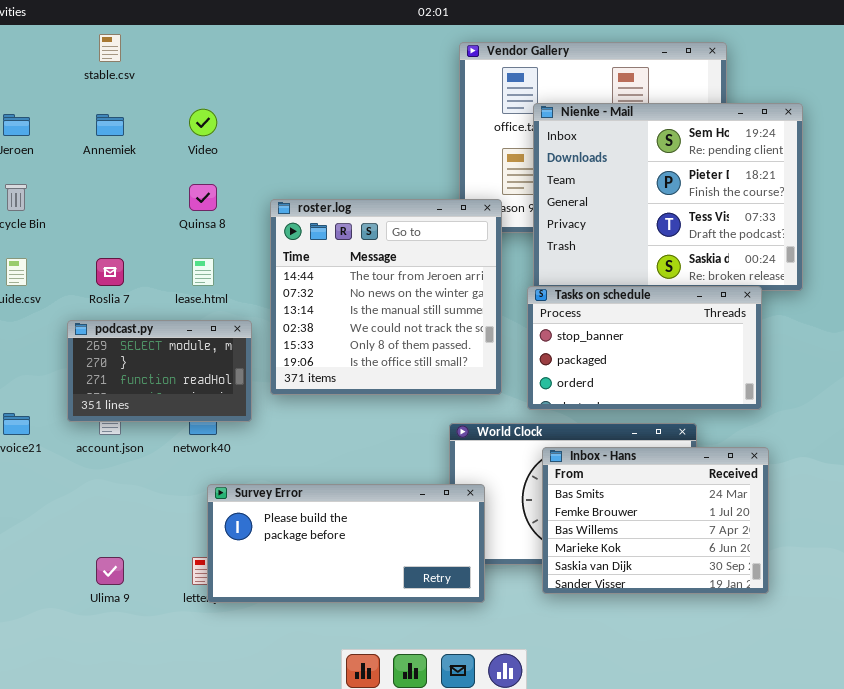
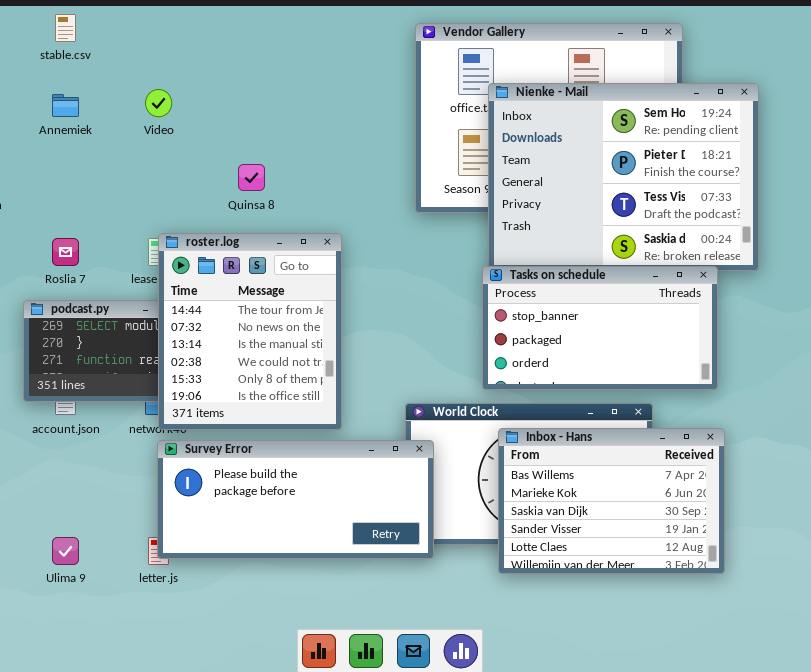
Quinsa 8: [189,184,217,211] -> [238,164,265,191], moved
roster.log: [270,199,502,395] -> [158,233,342,430], moved, resized
Inbox - Hans: [542,447,769,594] -> [498,428,725,574], scrolled down 2 rows
Survey Error: [207,484,485,603] -> [157,440,434,559], moved

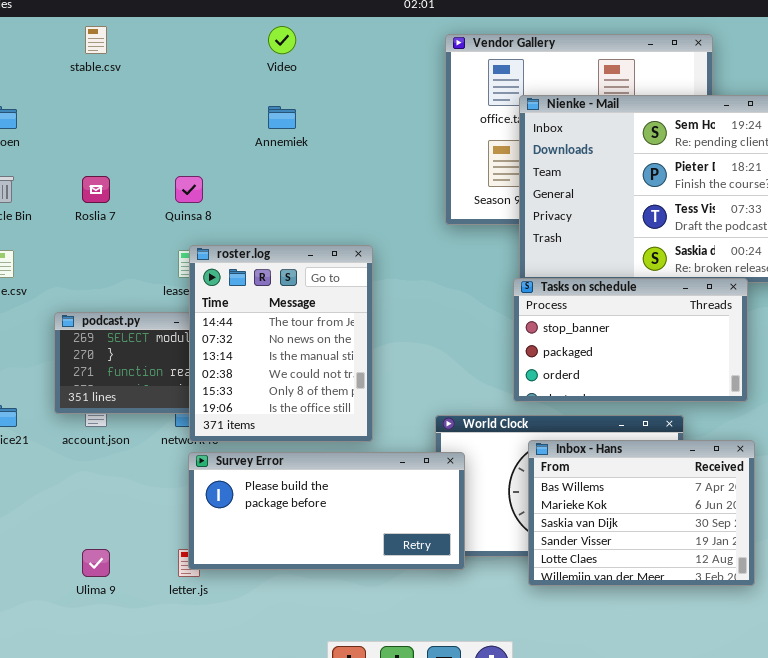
Video: [145,89,172,117] -> [268,26,296,54], moved
Annemiek: [52,94,79,117] -> [268,106,296,129], moved
Quinsa 8: [238,164,265,191] -> [175,176,203,203], moved
Roslia 7: [52,238,79,266] -> [82,176,110,203], moved

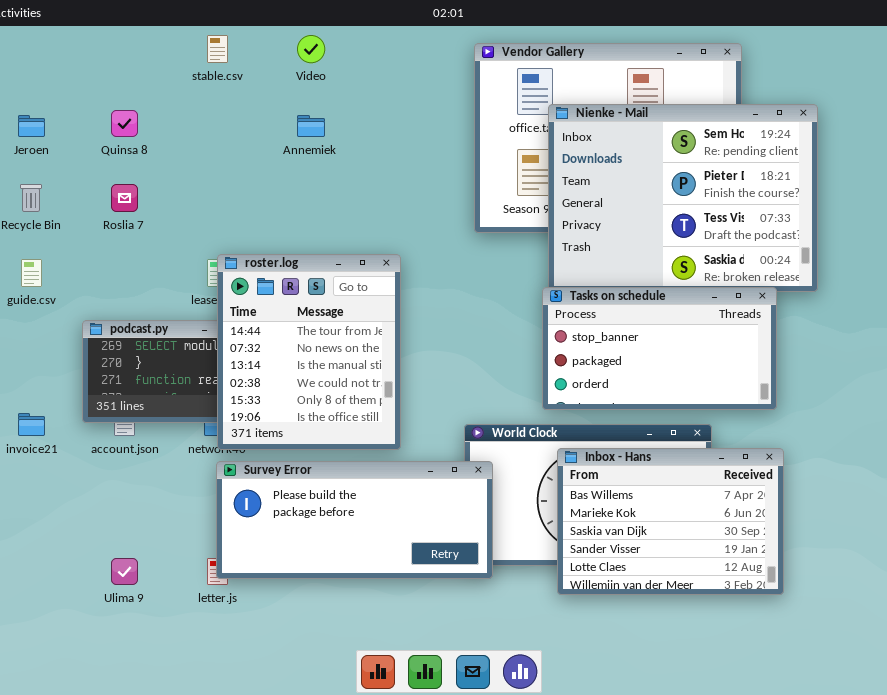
stable.csv: [85,26,107,54] -> [207,35,228,63], moved
Quinsa 8: [175,176,203,203] -> [111,110,138,137], moved

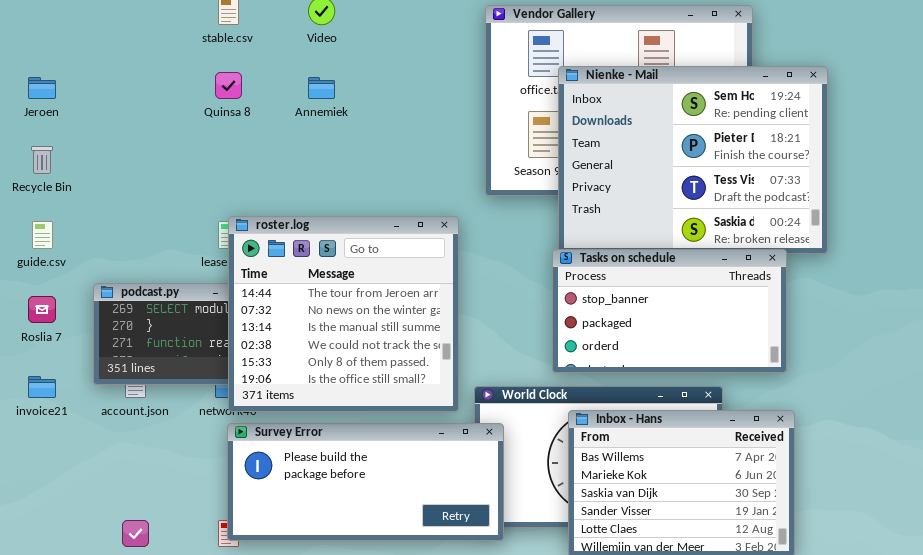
Quinsa 8: [111,110,138,137] -> [215,72,242,99], moved
Roslia 7: [111,184,138,212] -> [28,296,56,323], moved
roster.log: [217,254,401,450] -> [228,216,459,412], resized

